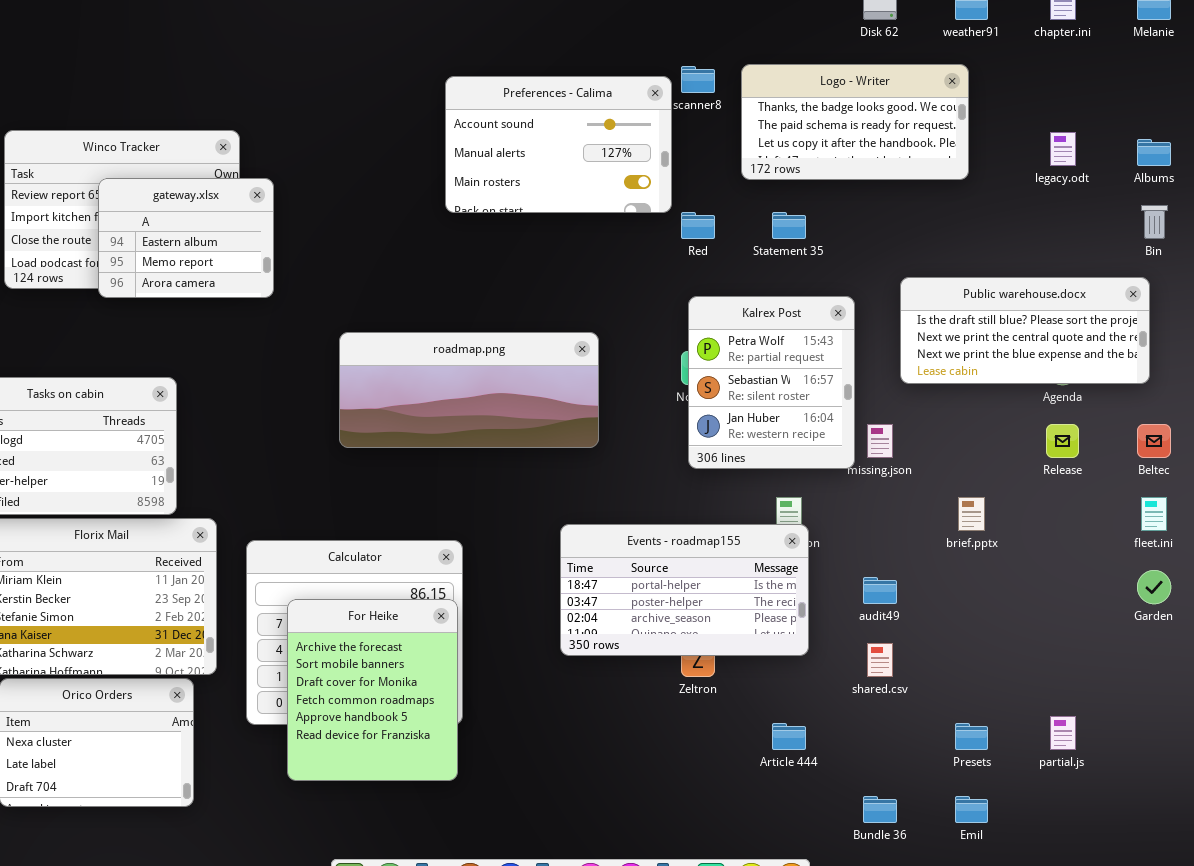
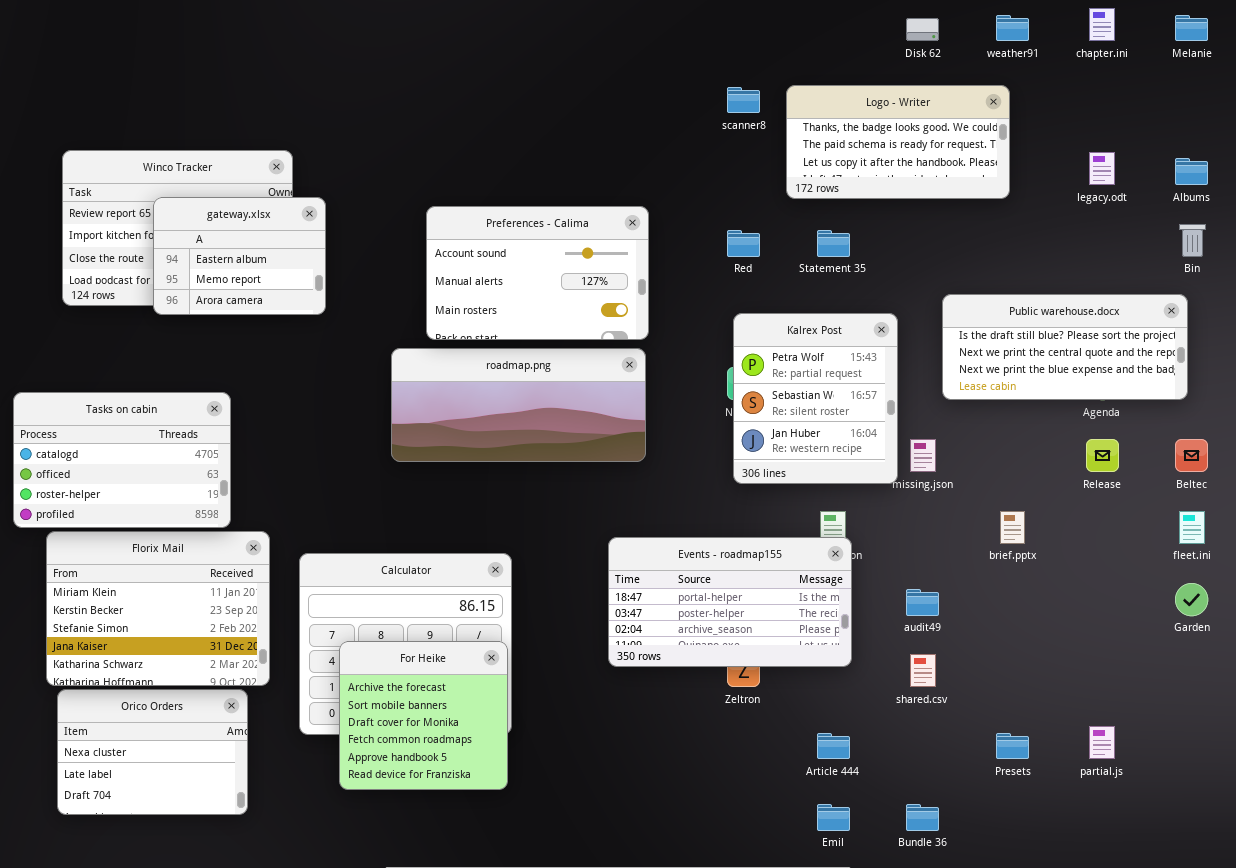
Preferences - Calima: [445,76,672,213] -> [426,206,649,340], moved
For Heike: [287,599,458,781] -> [339,641,508,790], resized
Emil: [955,796,988,823] -> [817,804,850,831], moved

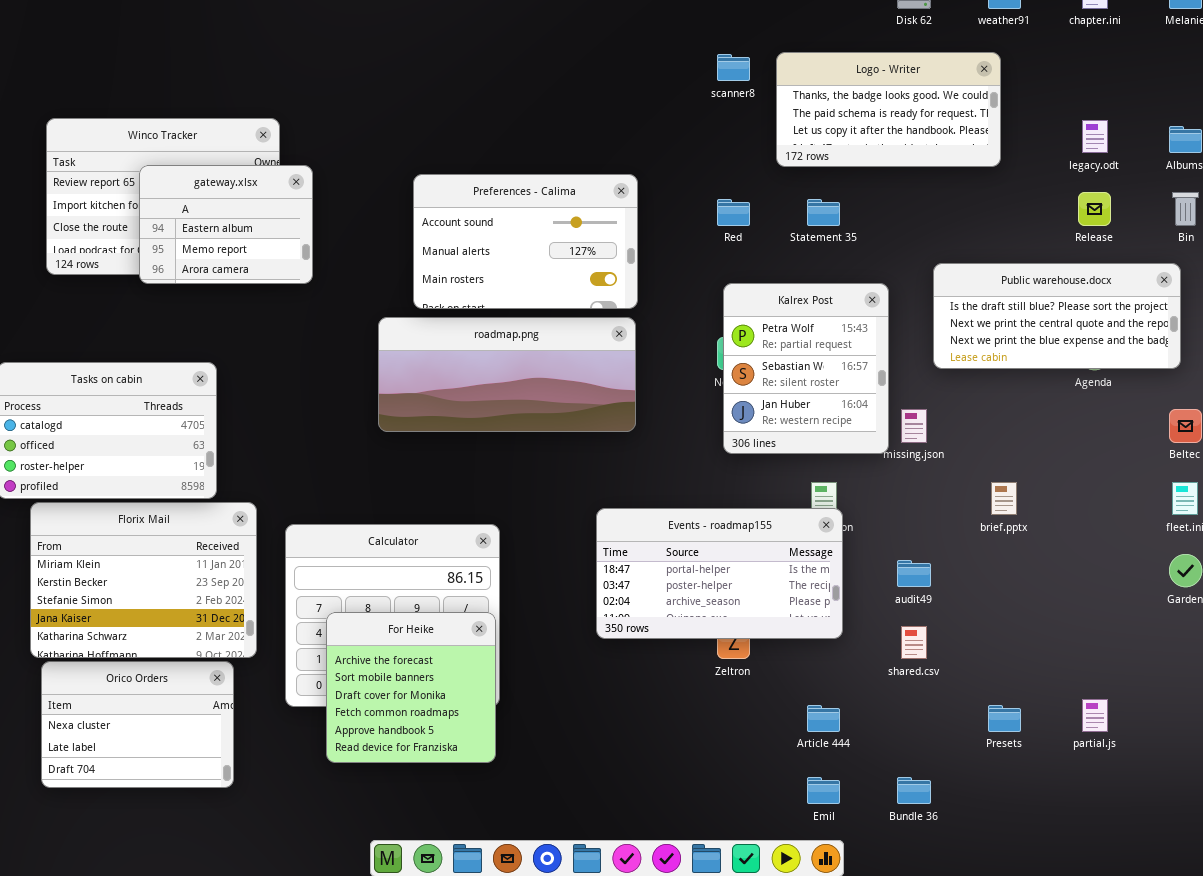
Release: [1086,439,1119,472] -> [1078,192,1111,226], moved

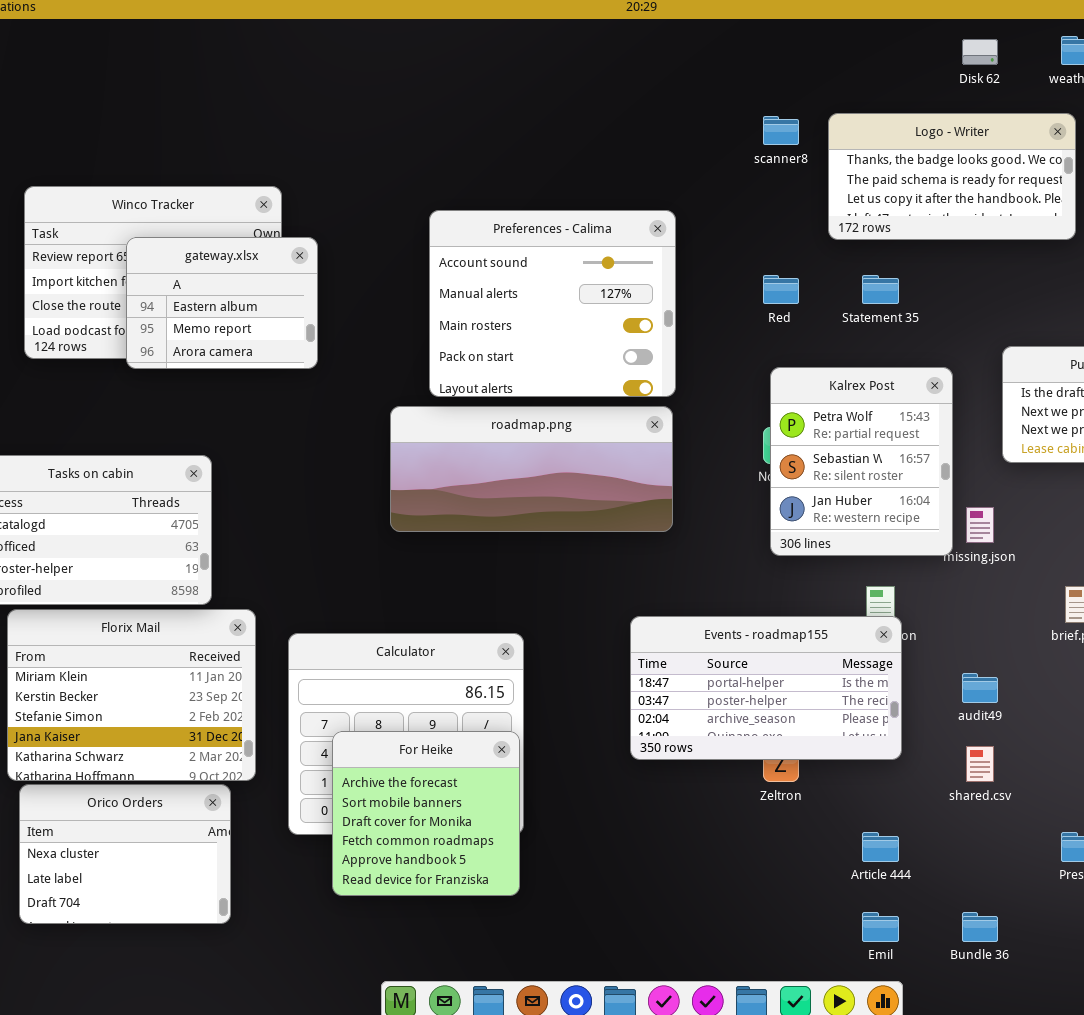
Preferences - Calima: [413,174,638,309] -> [429,210,676,397], resized

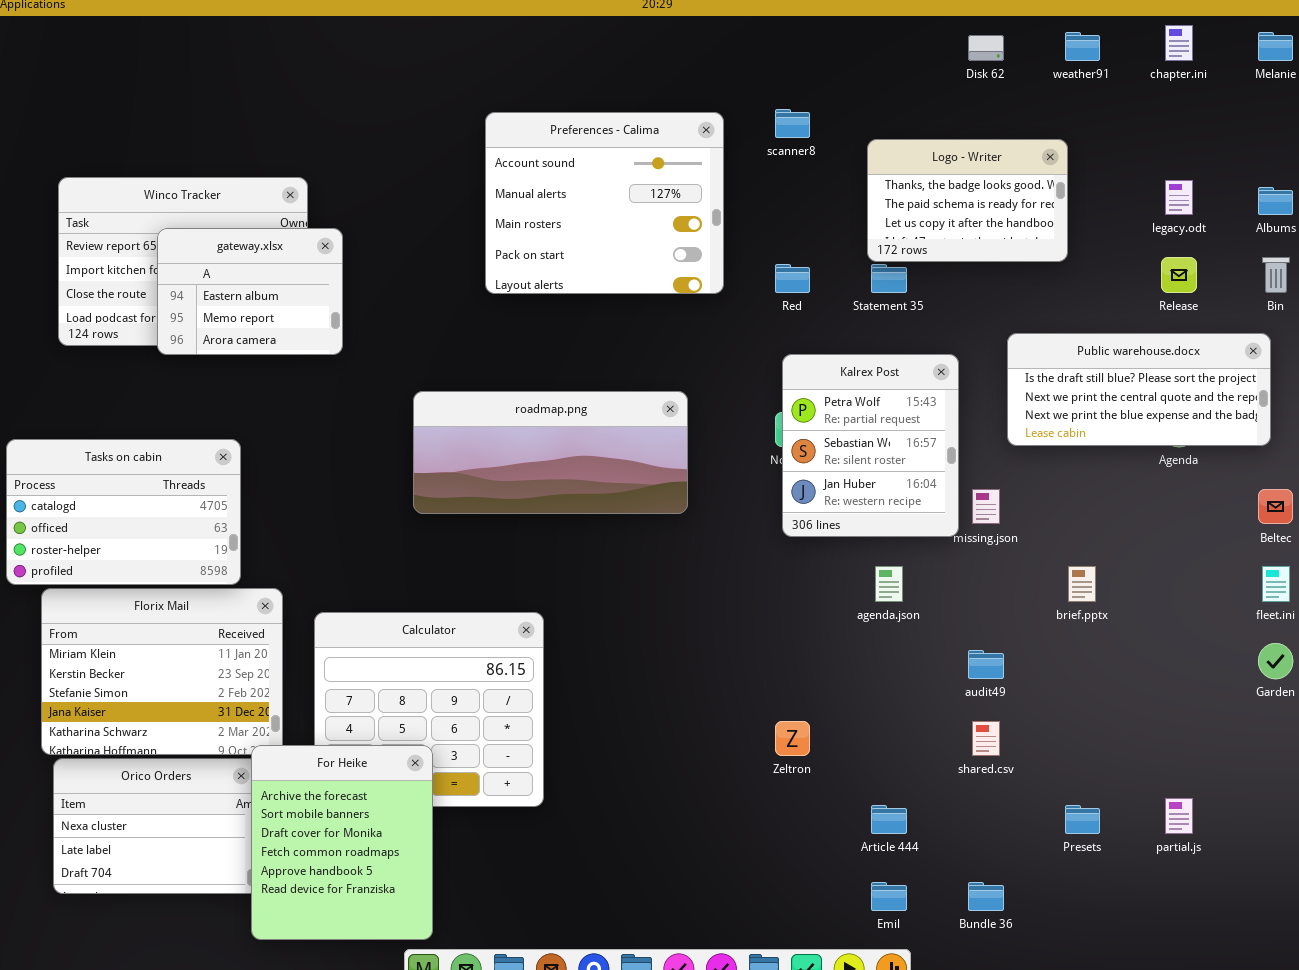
Logo - Writer: [828,113,1076,240] -> [867,139,1068,262], moved, resized
Preferences - Calima: [429,210,676,397] -> [485,112,724,294], moved
Events - roadmap155: [630,616,902,760] -> none, closed
For Heike: [332,731,520,896] -> [251,745,433,940], moved, resized

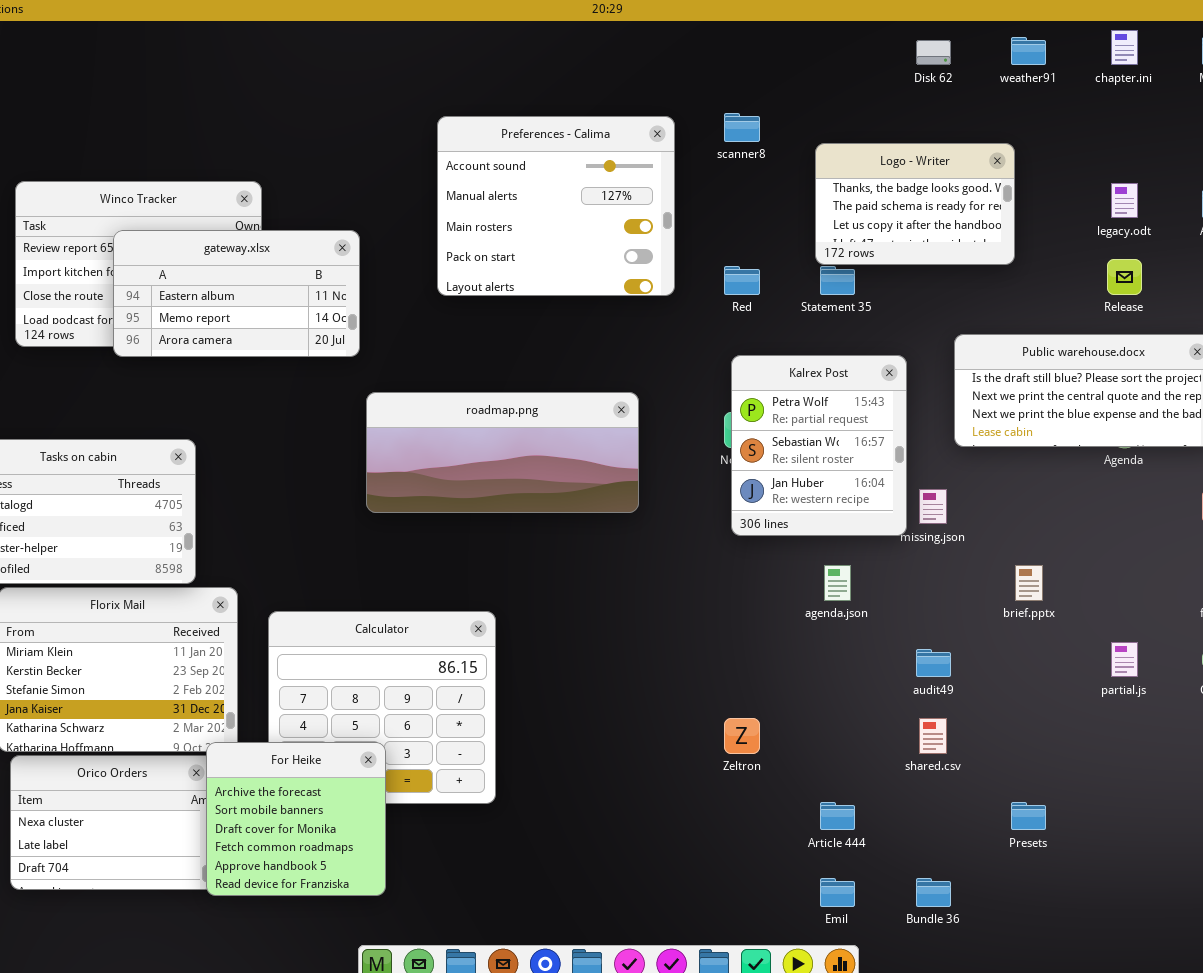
gateway.xlsx: [157,228,343,355] -> [113,230,360,357], resized
For Heike: [251,745,433,940] -> [206,742,386,896], resized
partial.js: [1165,798,1193,834] -> [1111,642,1138,677], moved

